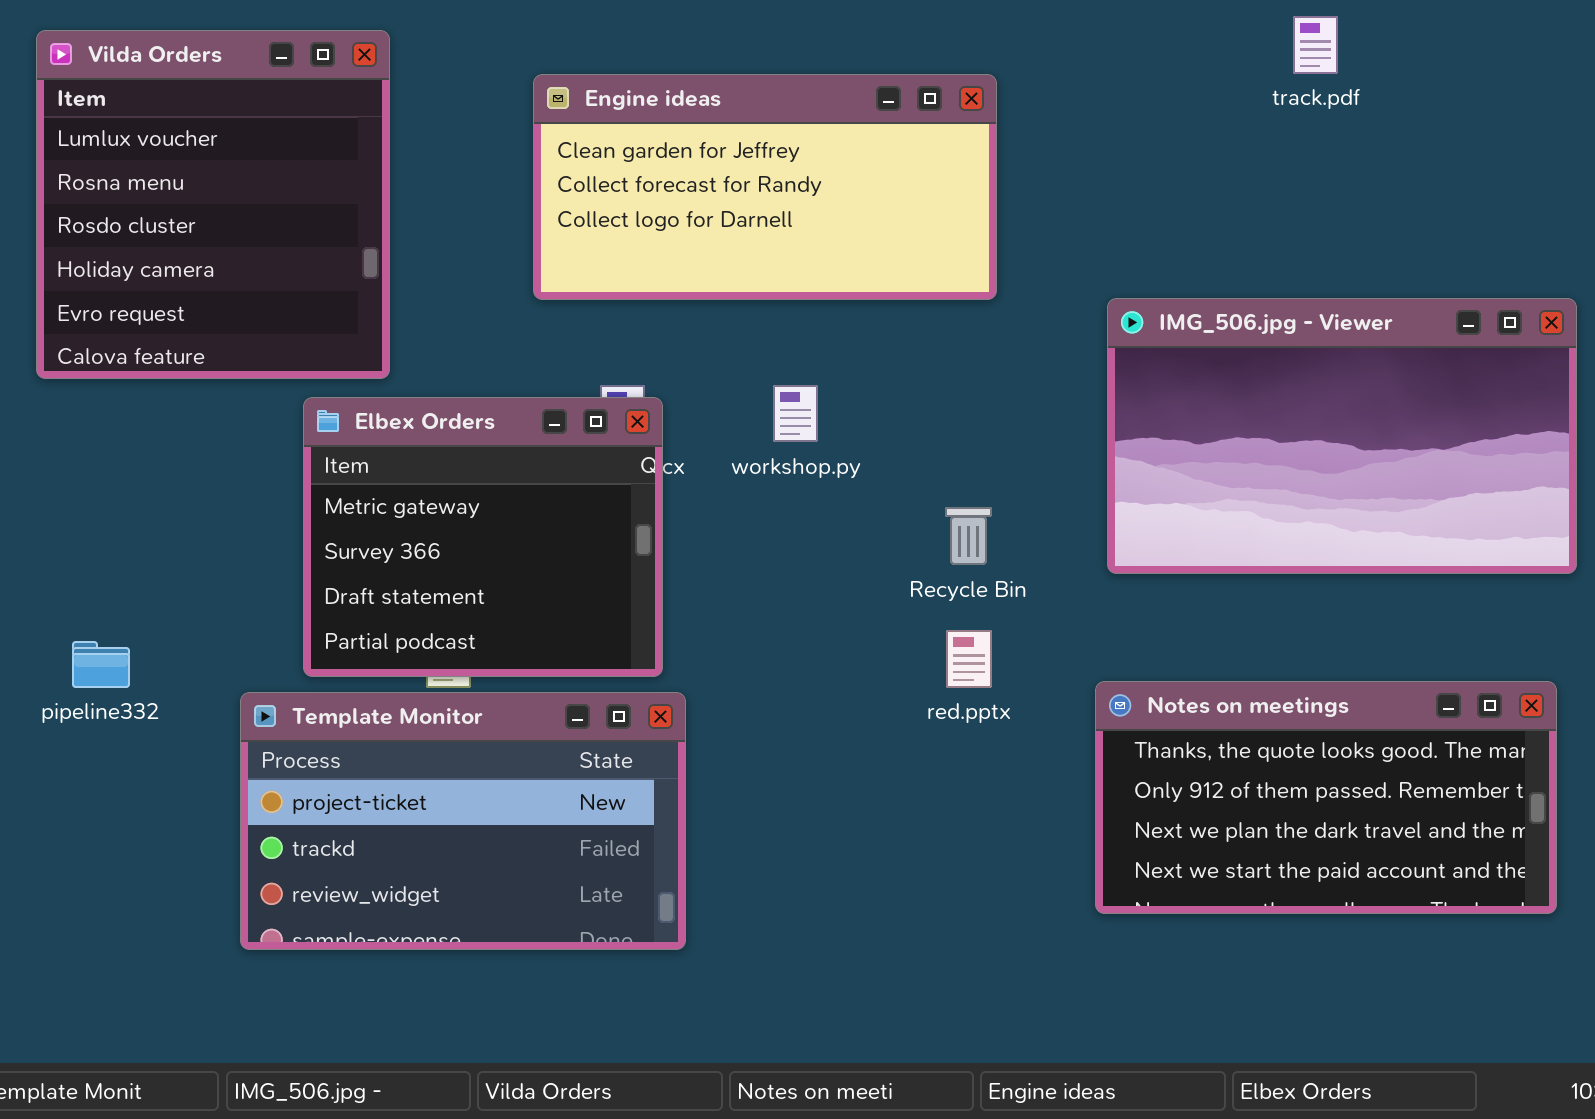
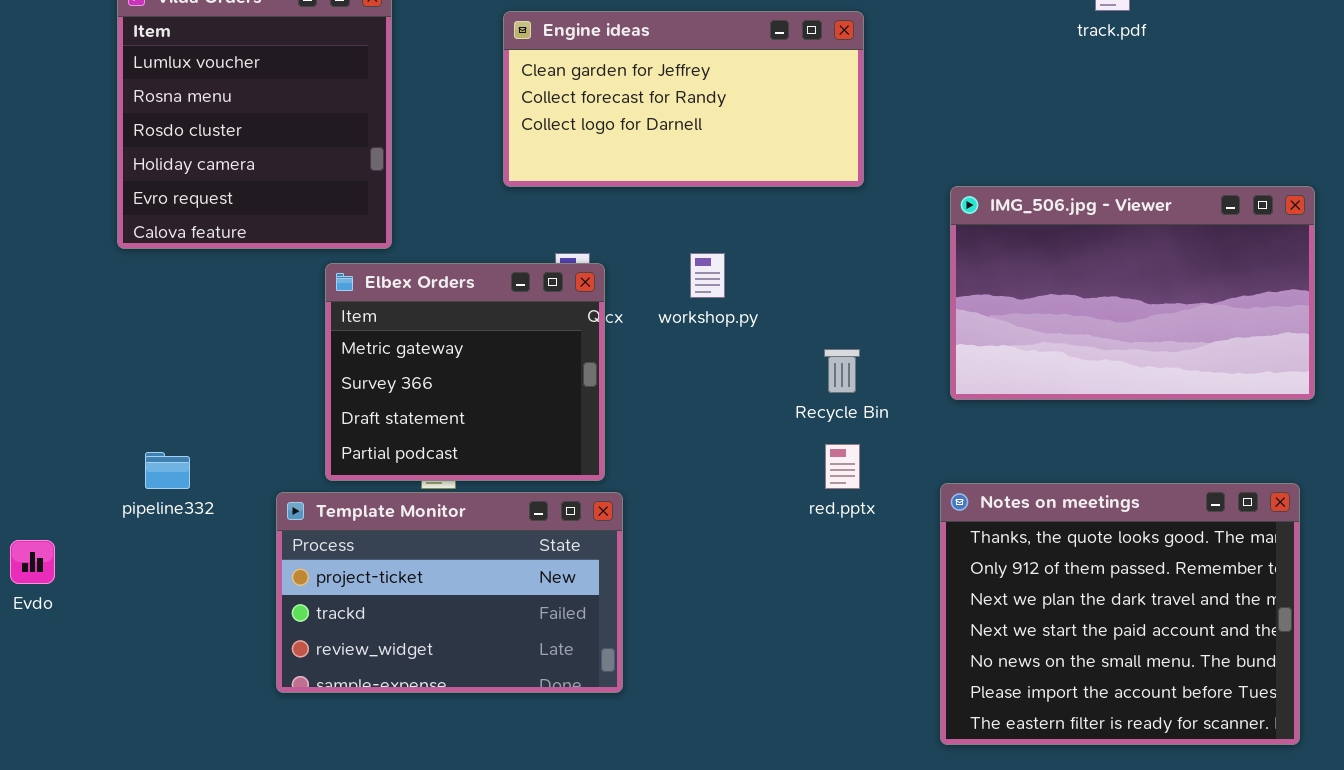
Notes on meetings: [1095,681,1557,914] -> [940,483,1300,745], resized

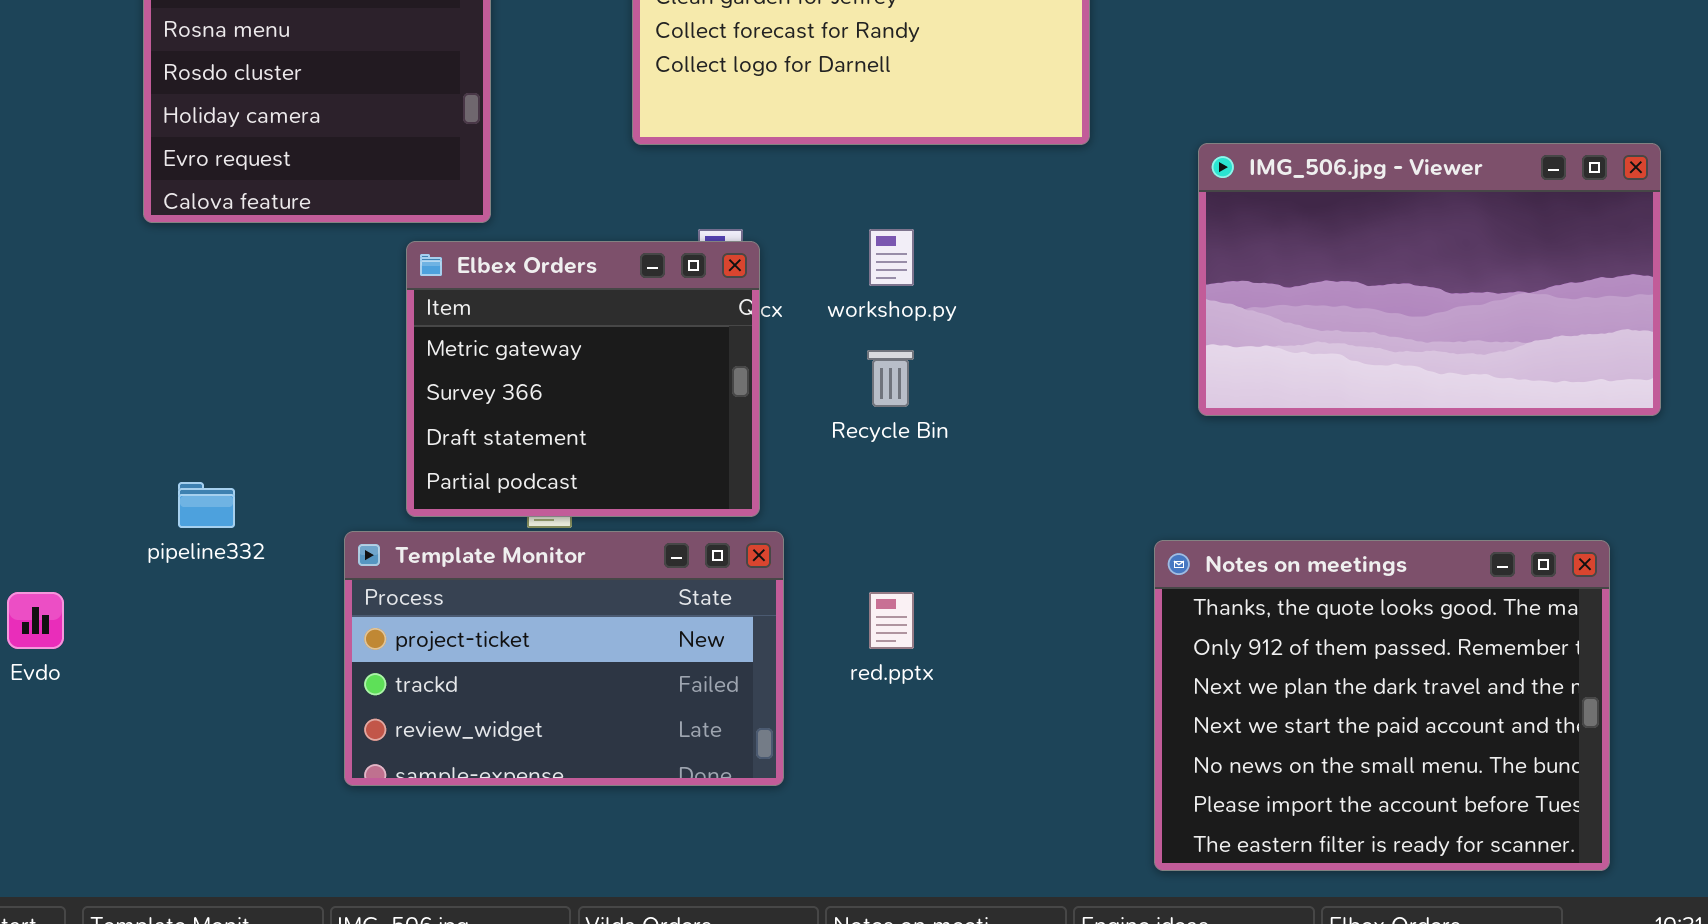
Recycle Bin: [824,349,860,393] -> [867,350,914,407], moved
red.pptx: [825,444,860,489] -> [869,592,914,649], moved
Notes on meetings: [940,483,1300,745] -> [1154,540,1610,871], moved

